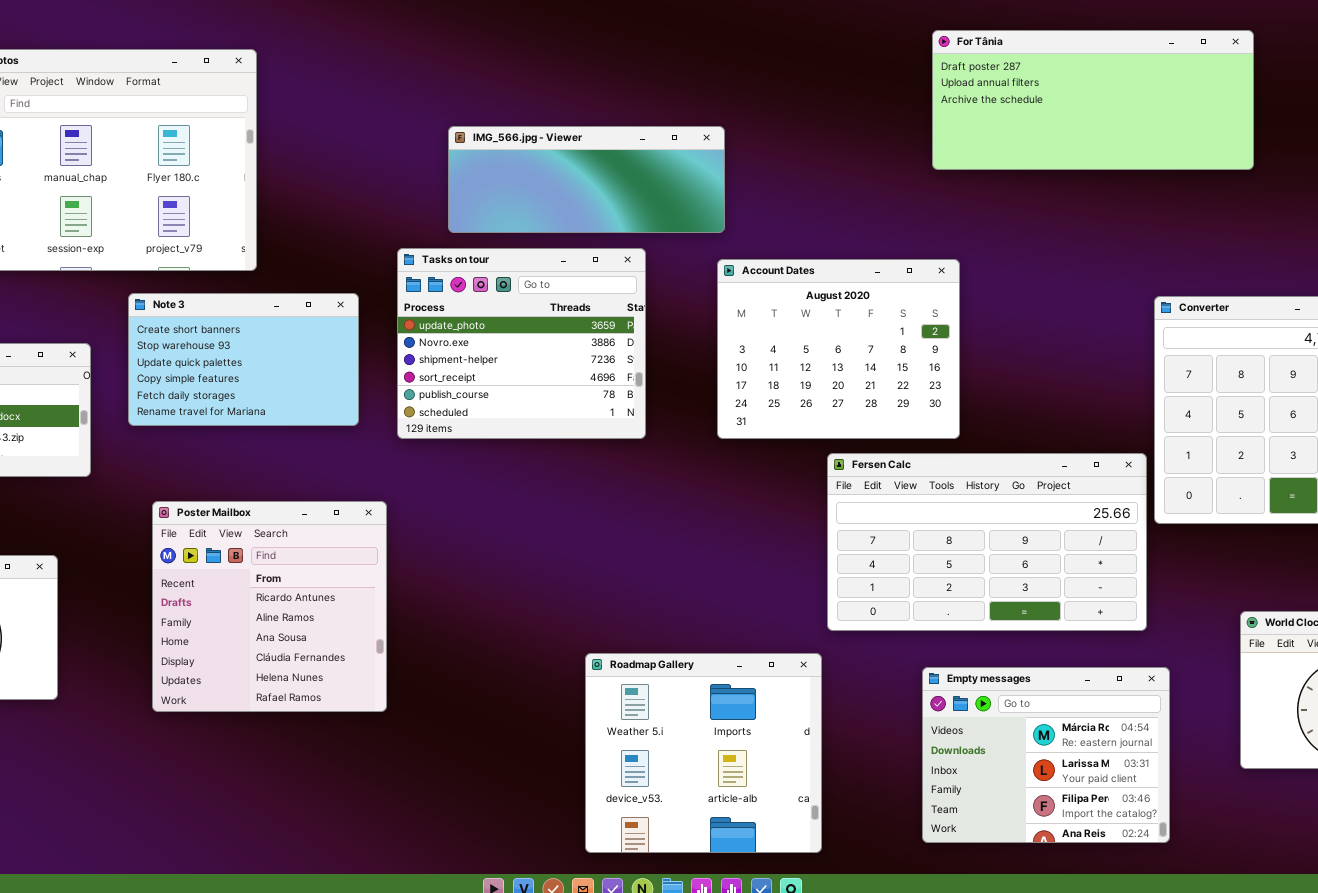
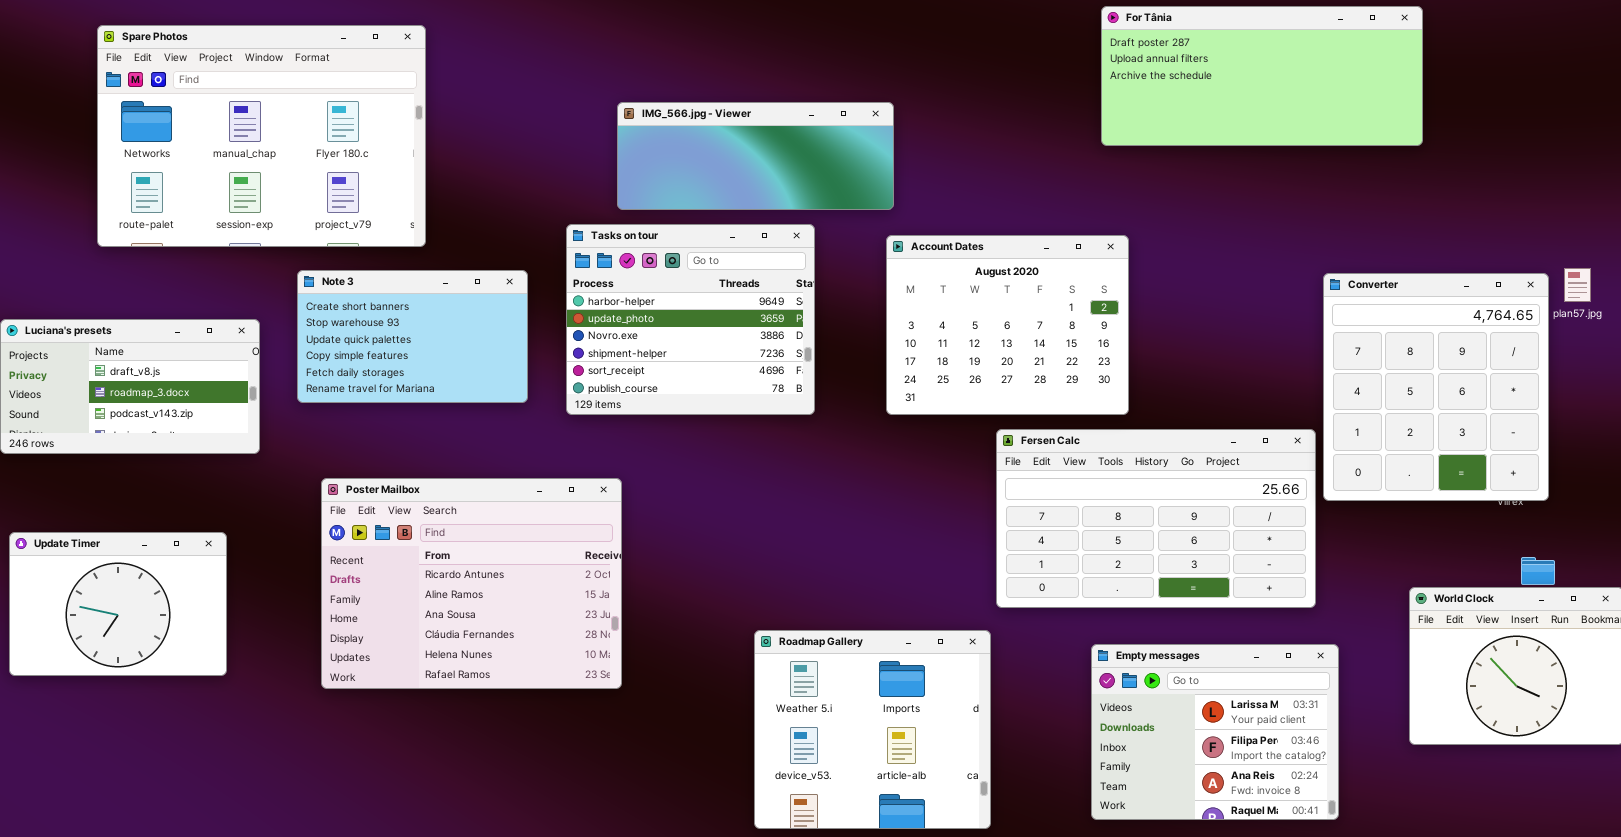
Tasks on tour: [397,248,646,439] -> [566,224,815,415], scrolled up 1 row
Poster Mailbox: [152,501,387,712] -> [321,478,622,689], resized
Empty messages: [922,667,1170,843] -> [1091,644,1339,820], scrolled down 1 row

